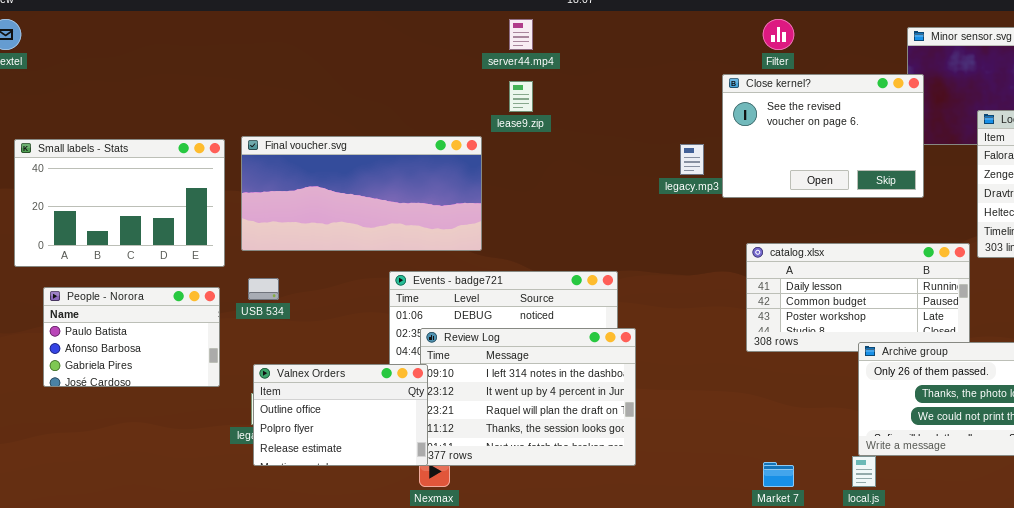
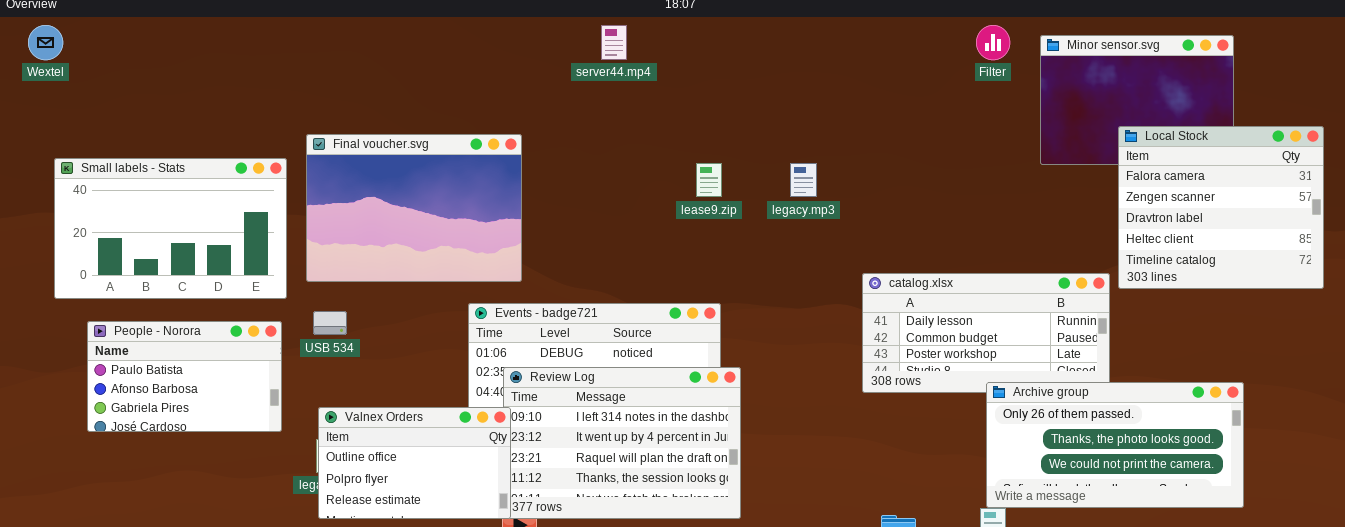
Filter: [763,19,794,50] -> [976,25,1010,60], moved
Close kernel?: [722,74,924,198] -> none, closed
lease9.zip: [509,81,533,112] -> [696,163,722,197], moved
Final voucher.svg: [241,136,482,251] -> [306,134,522,282], resized

